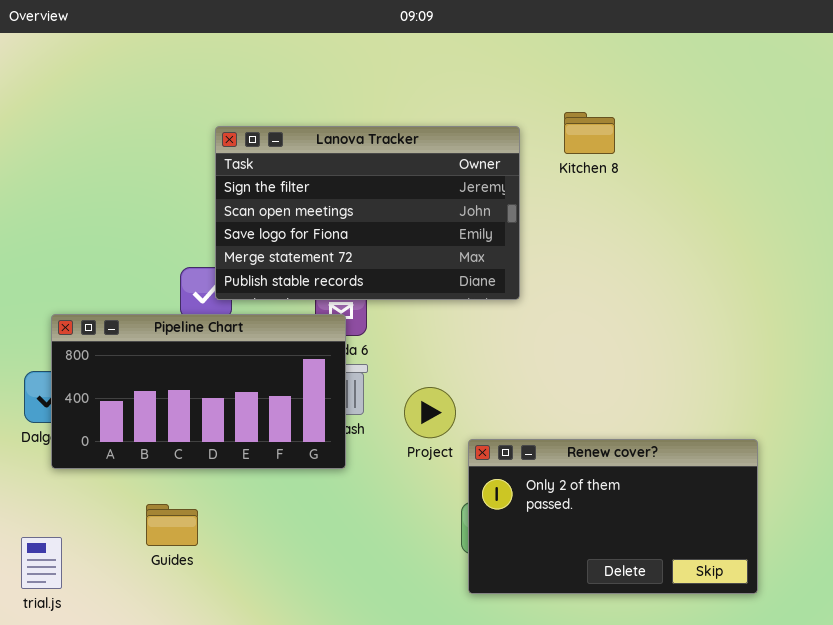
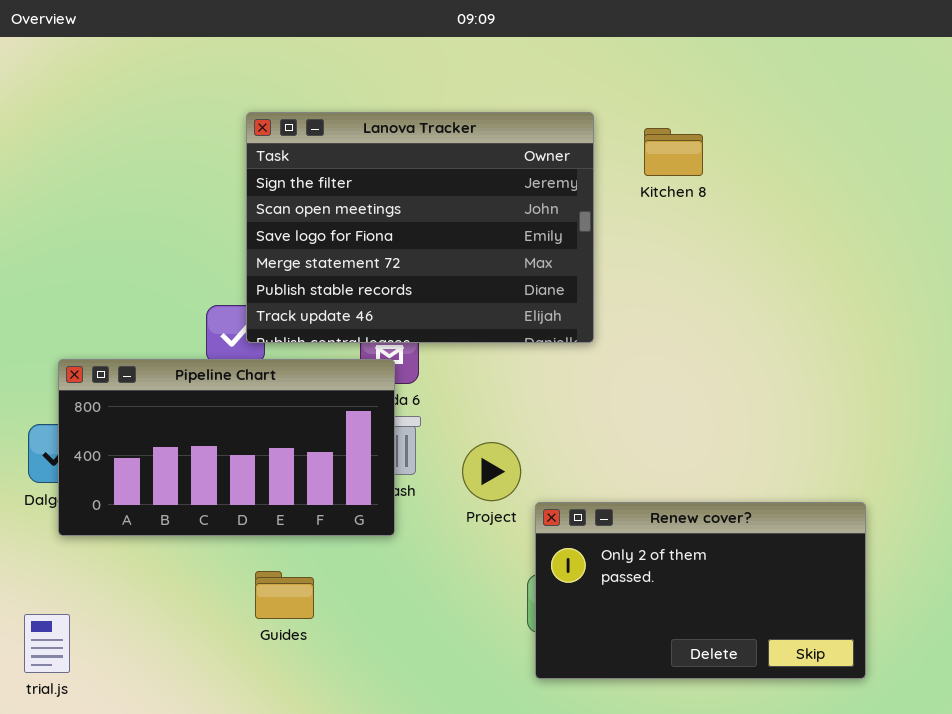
Lanova Tracker: [215,126,520,300] -> [246,112,594,343], resized
Guides: [146,504,198,546] -> [255,571,314,619], moved

